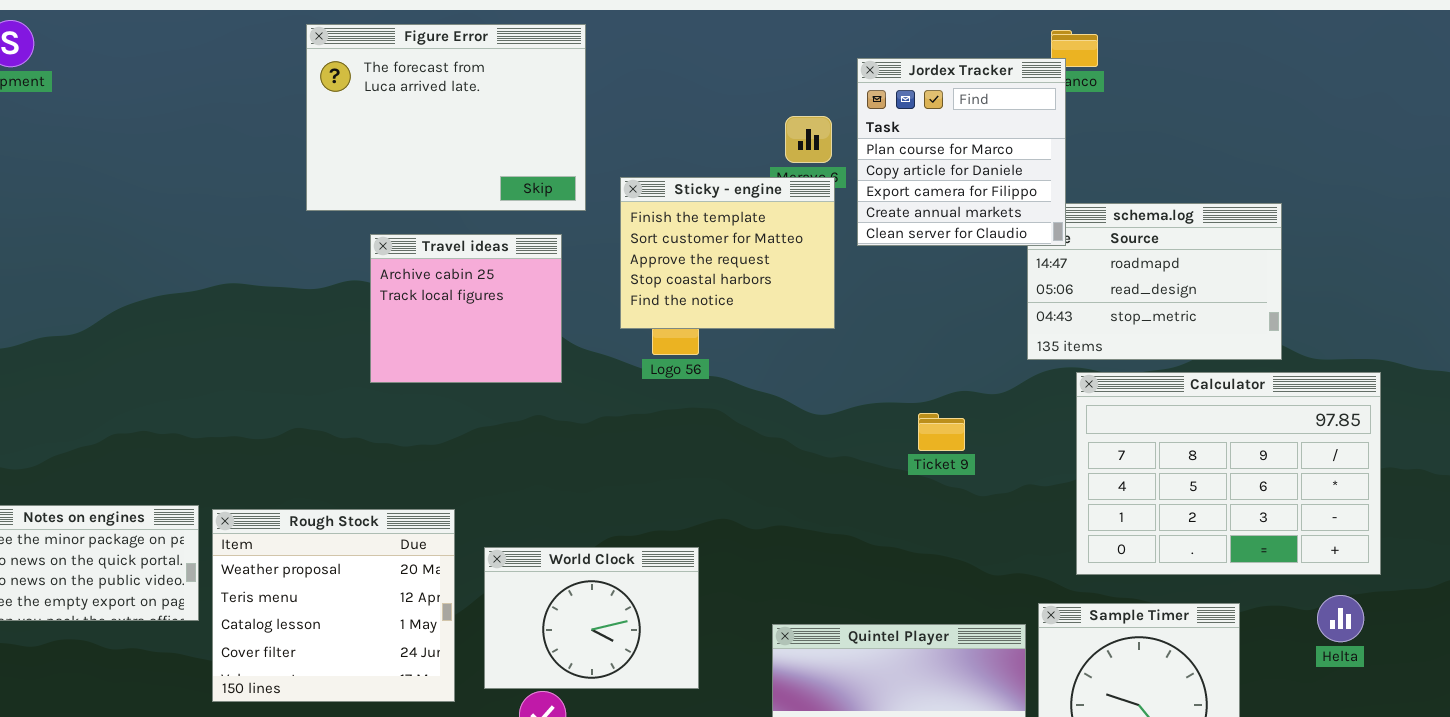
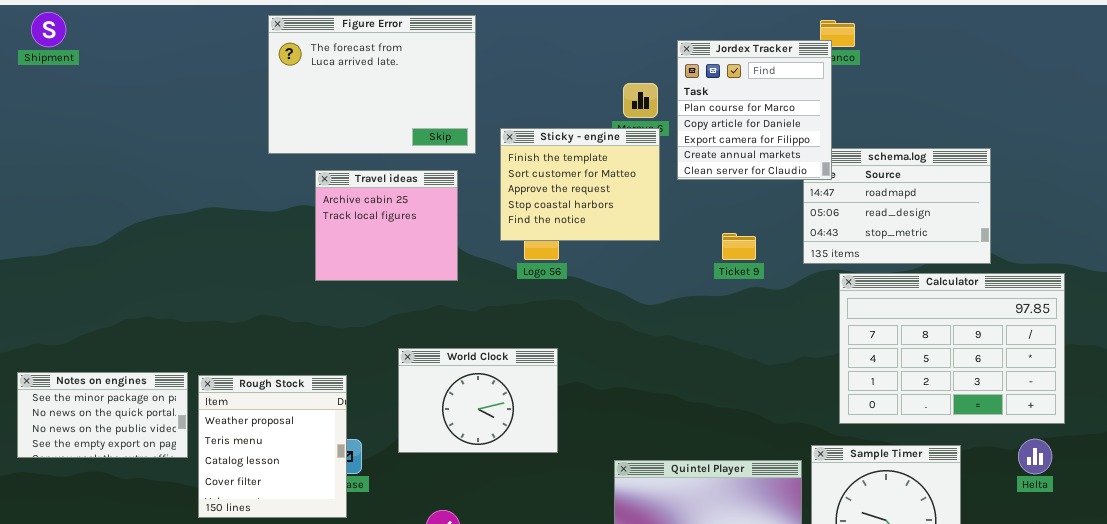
Ticket 9: [918,413,965,451] -> [722,233,756,260], moved
Rough Stock: [212,509,455,702] -> [198,375,347,518], resized
World Clock: [484,547,699,689] -> [398,348,558,453], moved

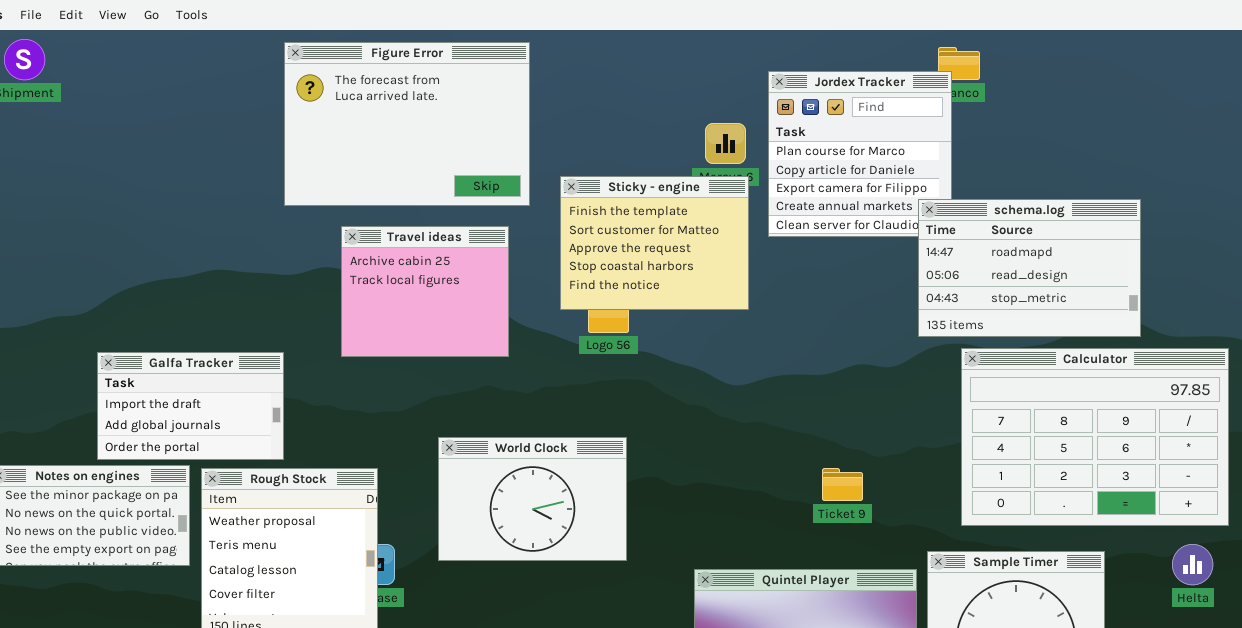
schema.log: [803,148,991,264] -> [918,199,1141,337], raised
Ticket 9: [722,233,756,260] -> [822,468,863,501], moved
Galfa Tracker: none -> [97,352,284,460], opened

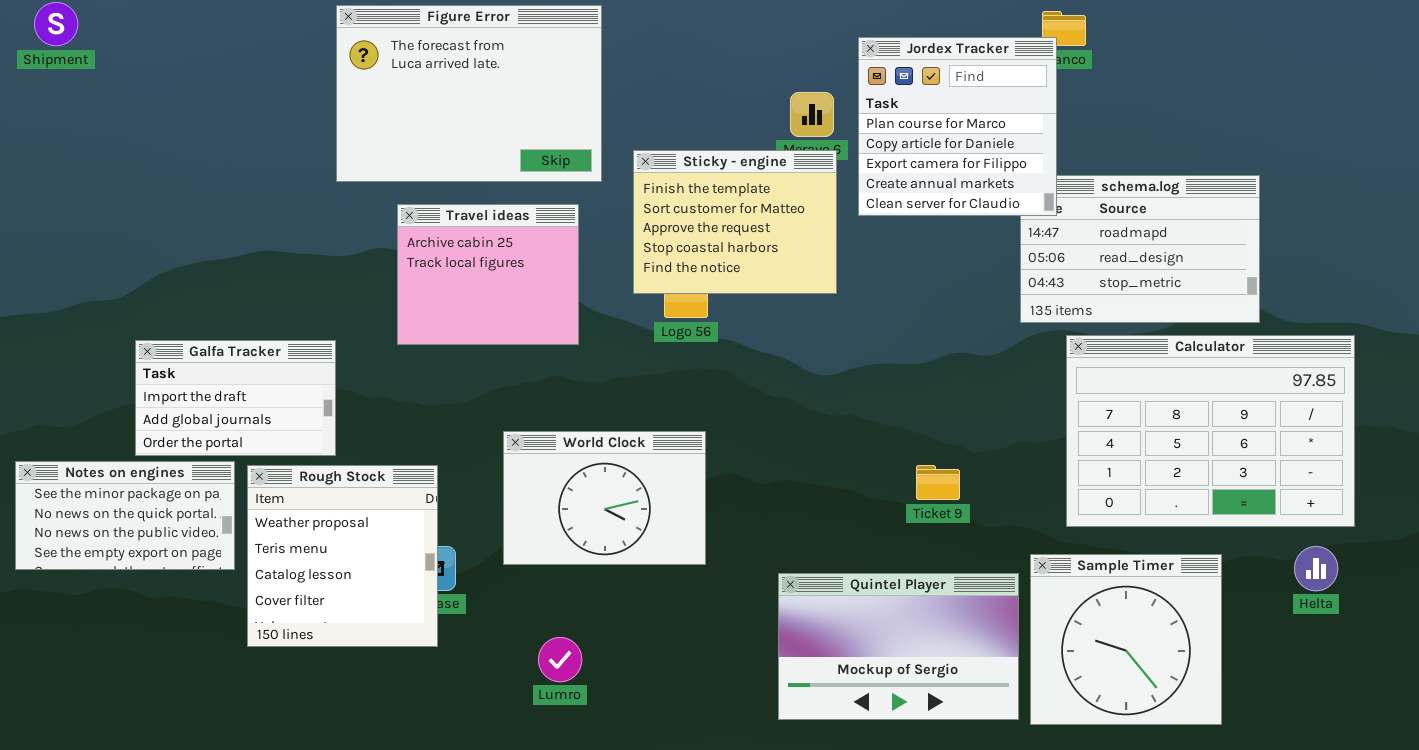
Jordex Tracker: [768,71,952,237] -> [858,37,1057,216], raised

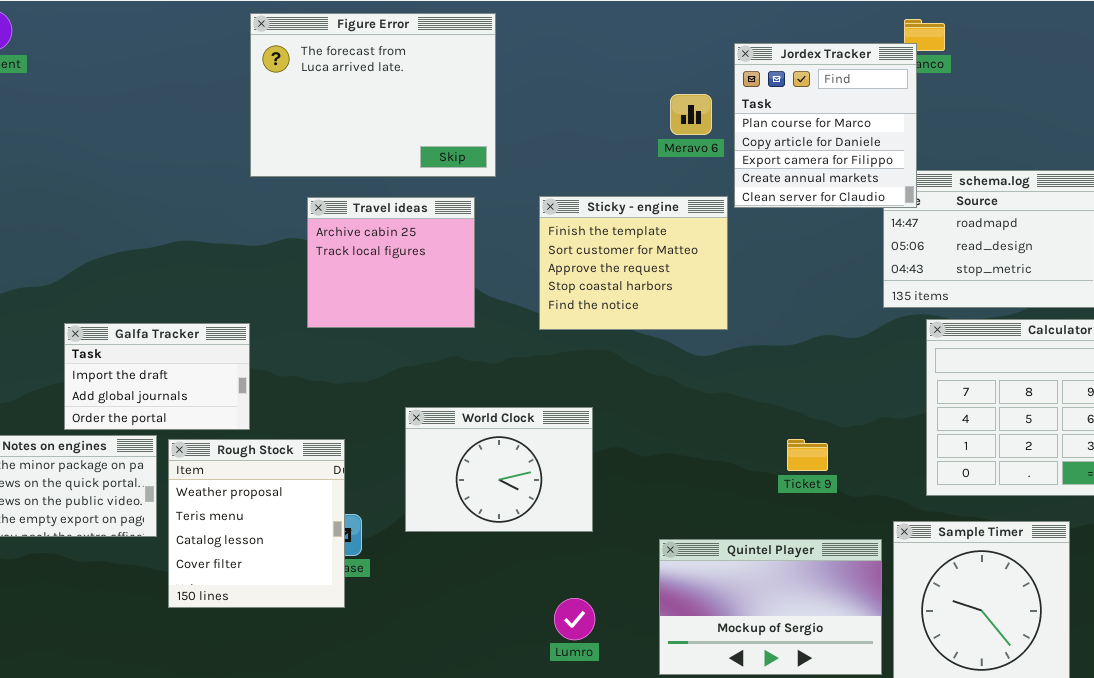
Sticky - engine: [633,150,837,294] -> [539,196,728,330], moved
Lumro: [538,637,582,682] -> [554,598,595,640], moved

